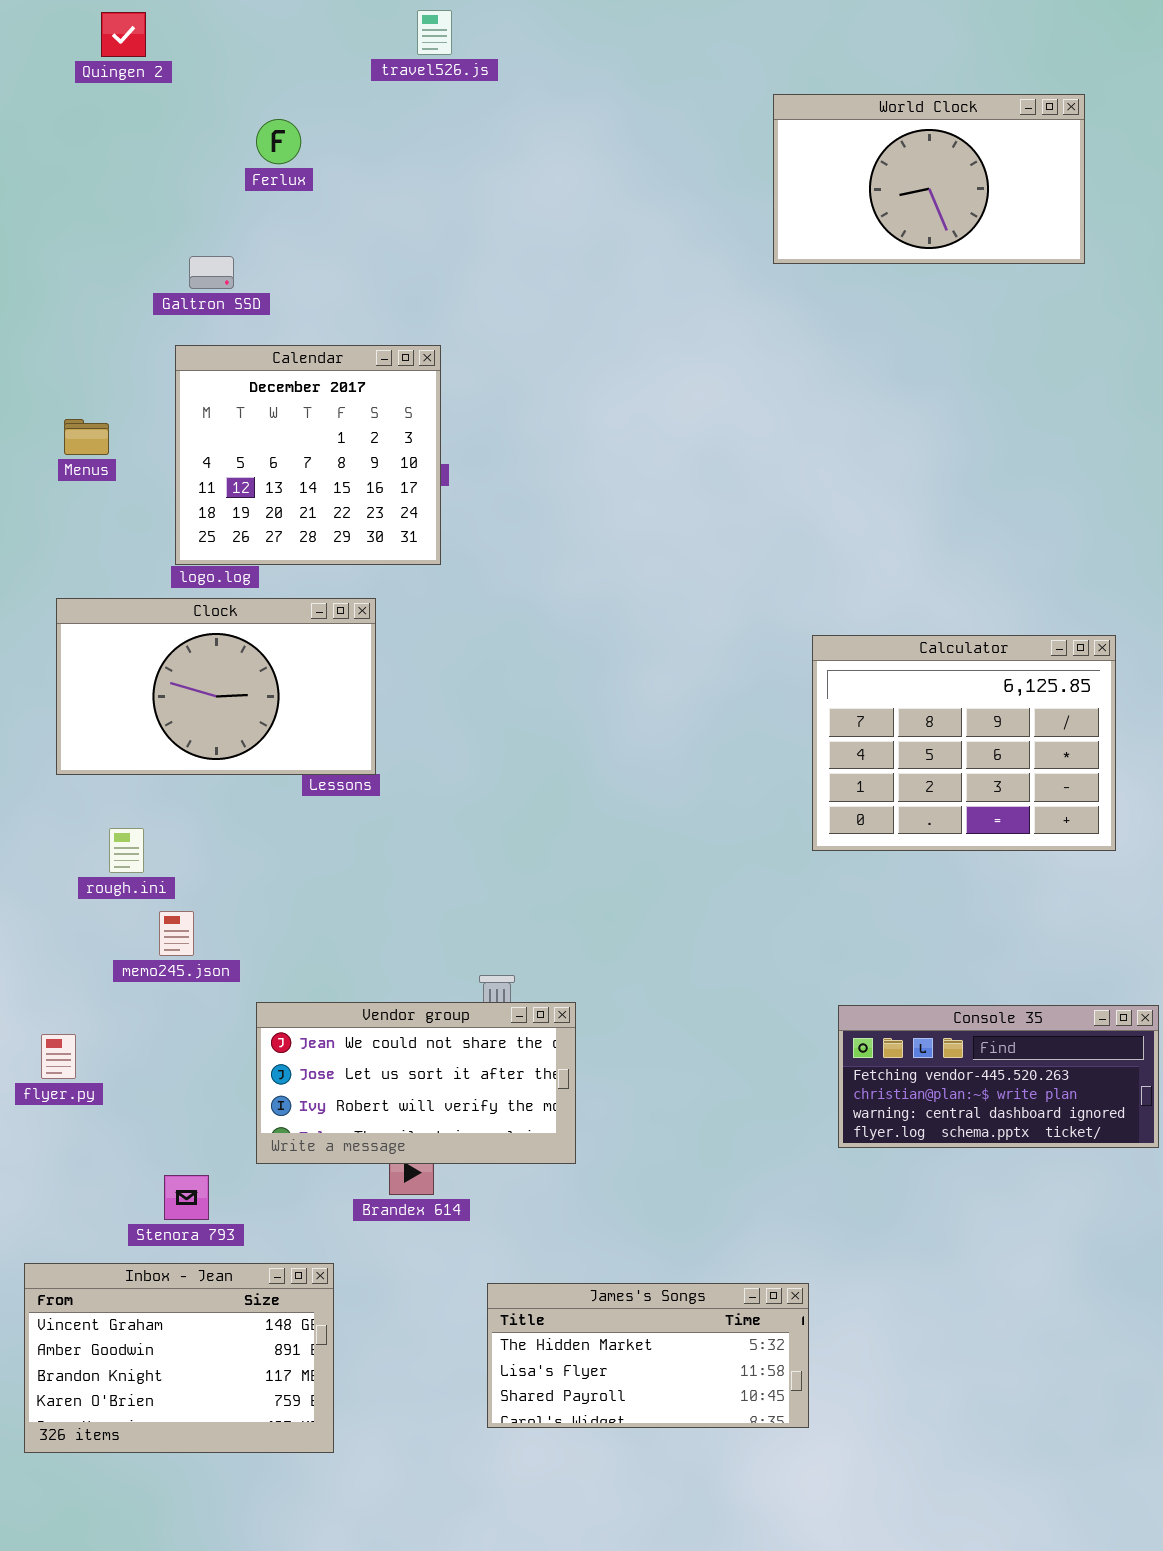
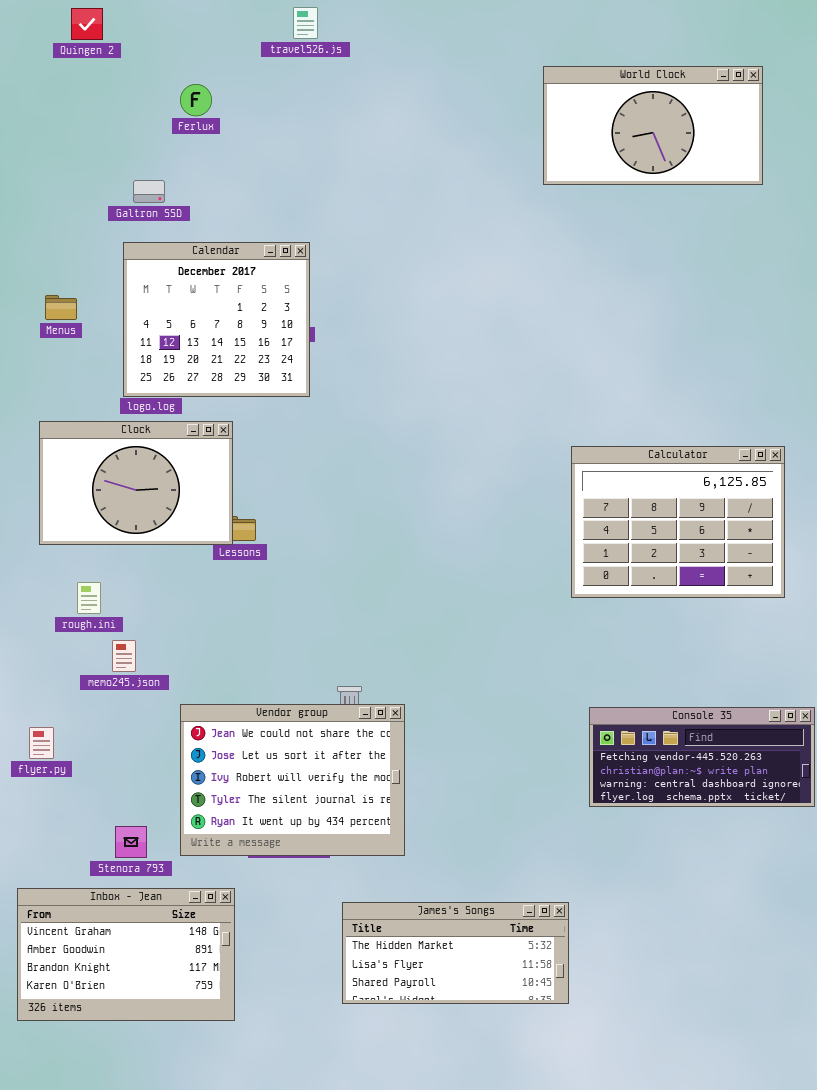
Clock: [56,598,376,775] -> [39,421,233,545], resized
Vendor group: [256,1002,576,1164] -> [180,704,405,856], resized

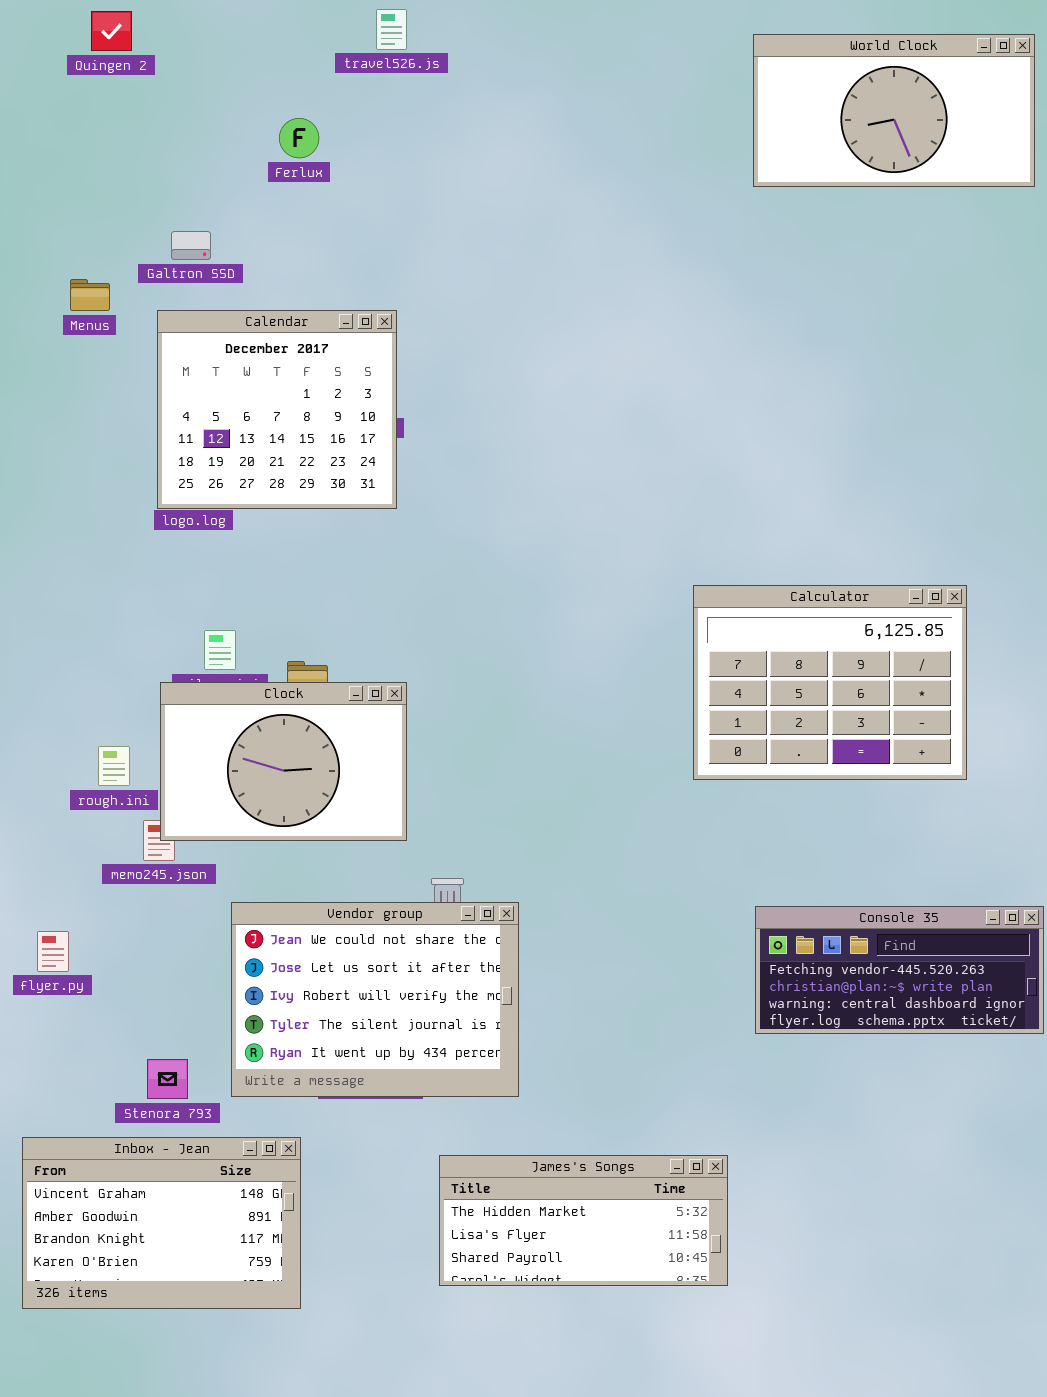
World Clock: [543,66,763,185] -> [753,34,1035,187], moved
Ferlux: [180,84,212,116] -> [279,118,319,158], moved
Menus: [45,295,77,320] -> [70,279,110,311], moved
Clock: [39,421,233,545] -> [160,682,407,841], moved
Calculator: [571,446,785,598] -> [693,585,967,780], moved

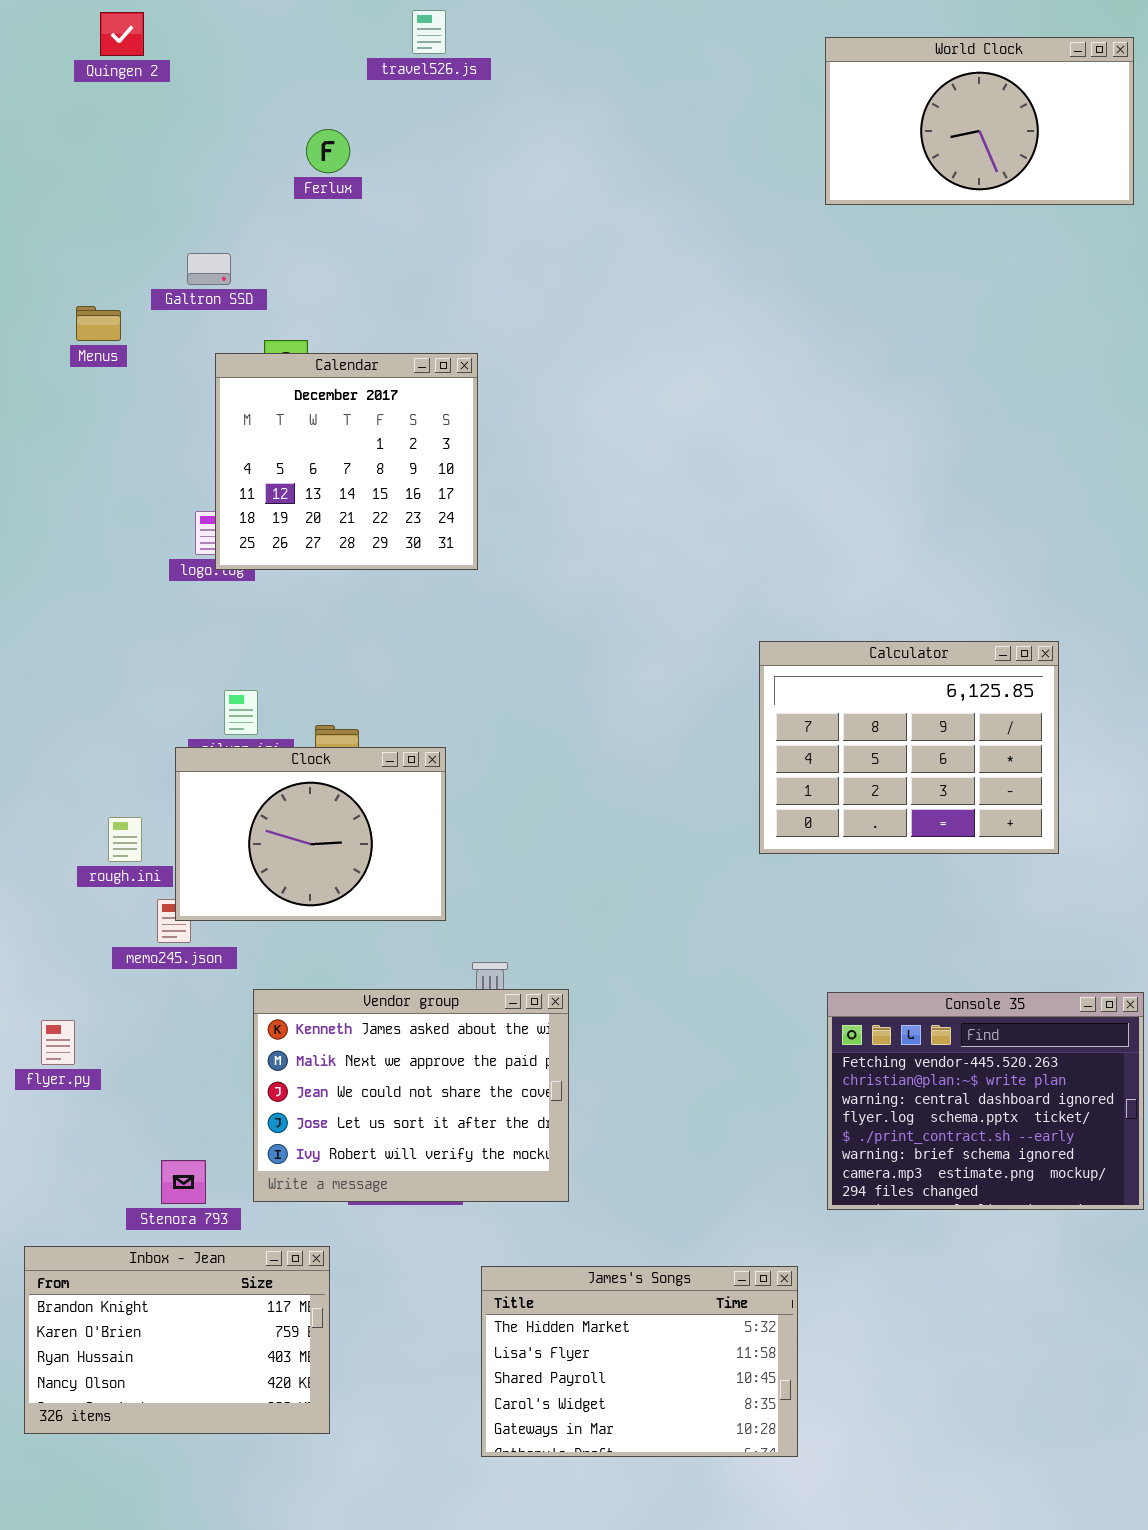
Calendar: [157,310,397,509] -> [215,353,478,570], moved
Vendor group: [231,902,519,1097] -> [253,989,569,1202], scrolled up 2 rows
Console 35: [755,906,1044,1034] -> [827,992,1144,1210], resized
Inbox - Jean: [22,1137,301,1309] -> [24,1246,330,1434], scrolled down 2 rows
James's Songs: [439,1155,728,1286] -> [481,1266,798,1457], resized

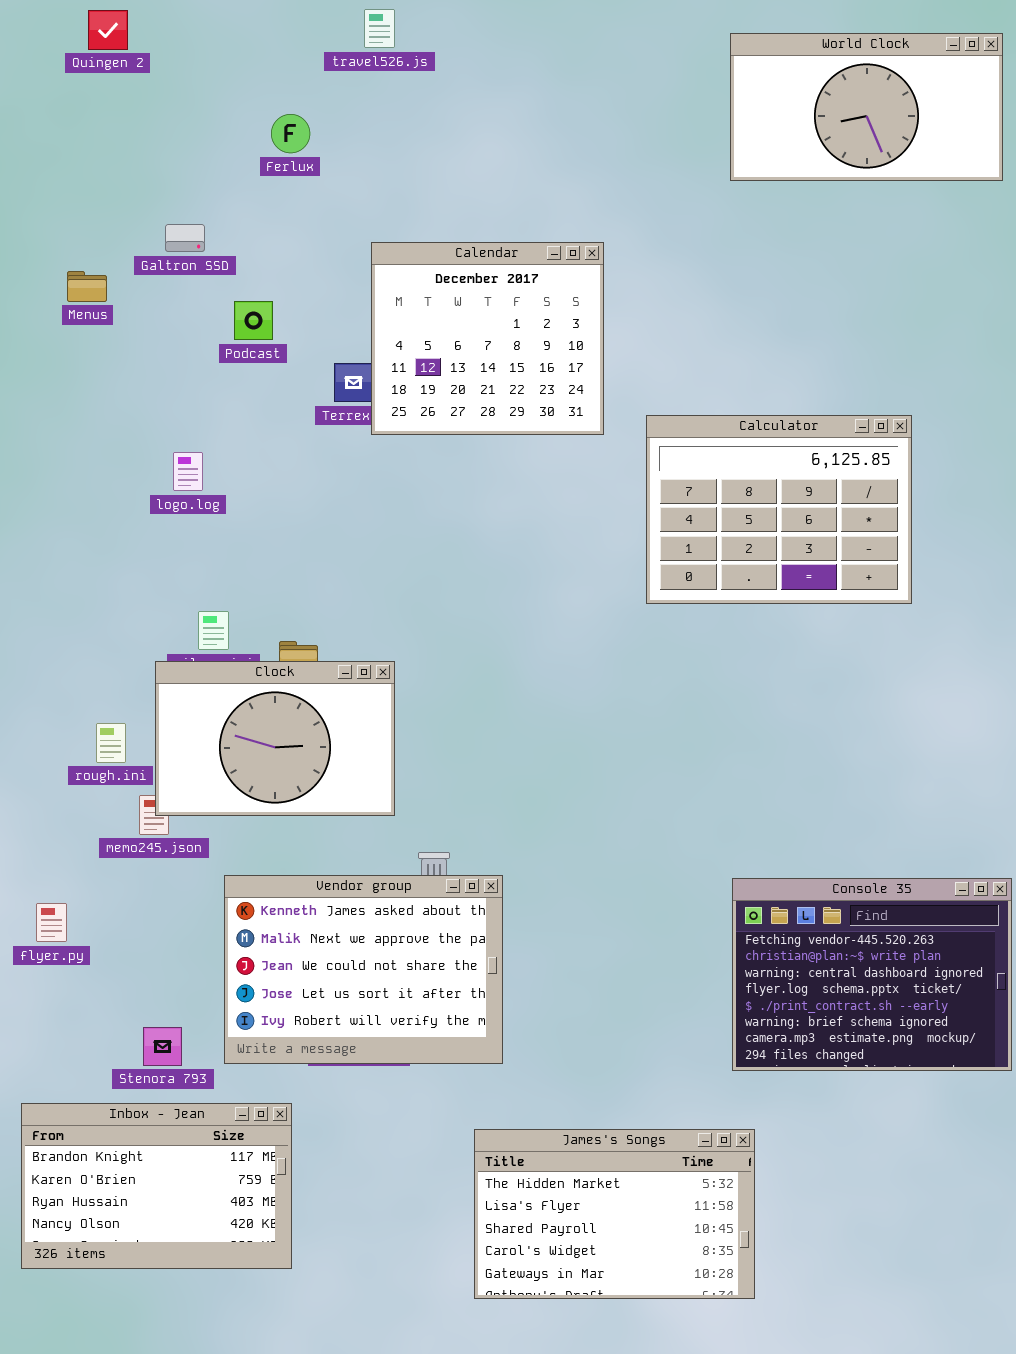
Calendar: [215,353,478,570] -> [371,242,604,435], moved
Calculator: [759,641,1059,854] -> [646,415,912,604], moved
James's Songs: [481,1266,798,1457] -> [474,1129,755,1299], moved

